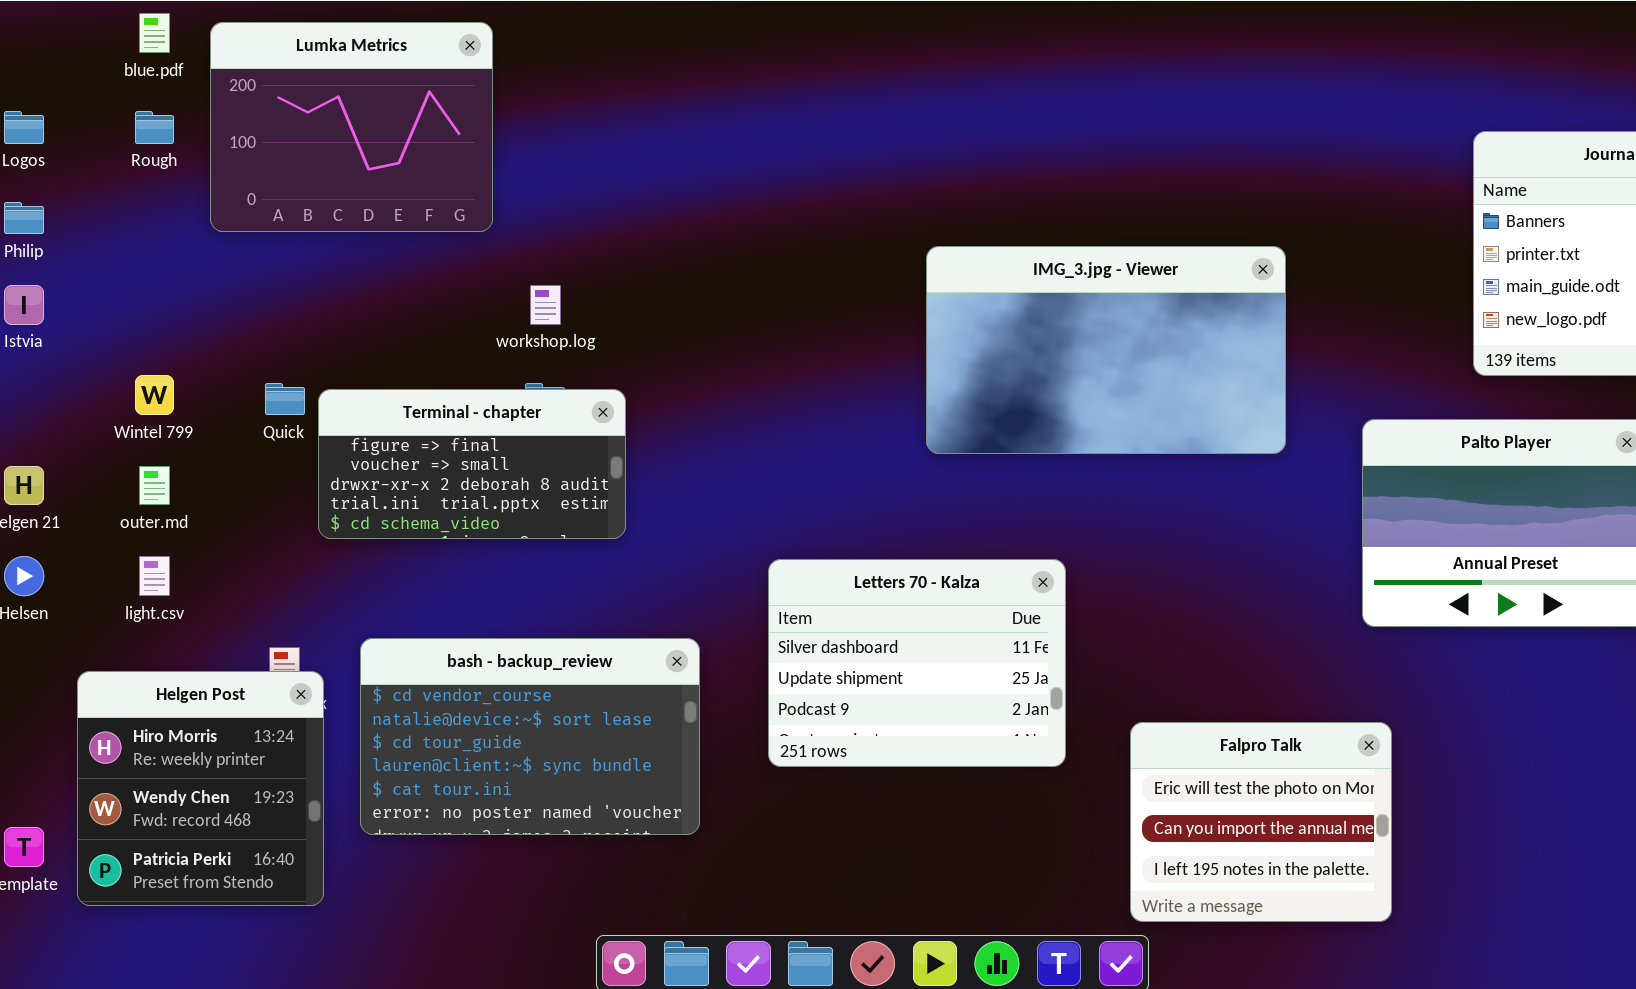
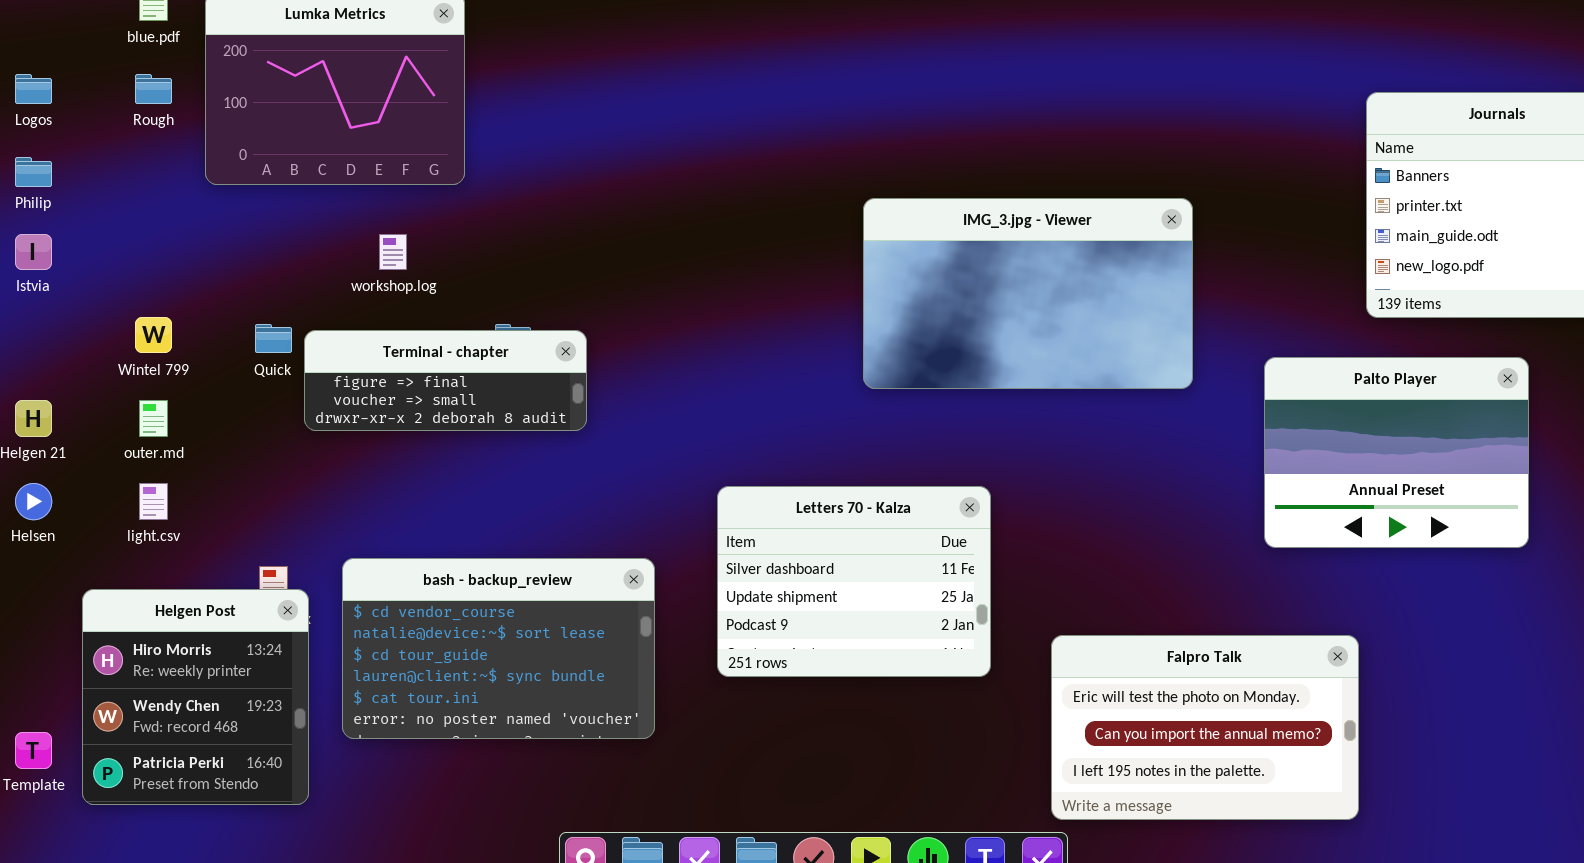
workshop.log: [530,285,561,325] -> [379,234,407,270], moved
Terminal - chapter: [318,389,626,539] -> [304,330,587,431], resized
Falpro Talk: [1130,722,1392,922] -> [1051,635,1359,820], resized

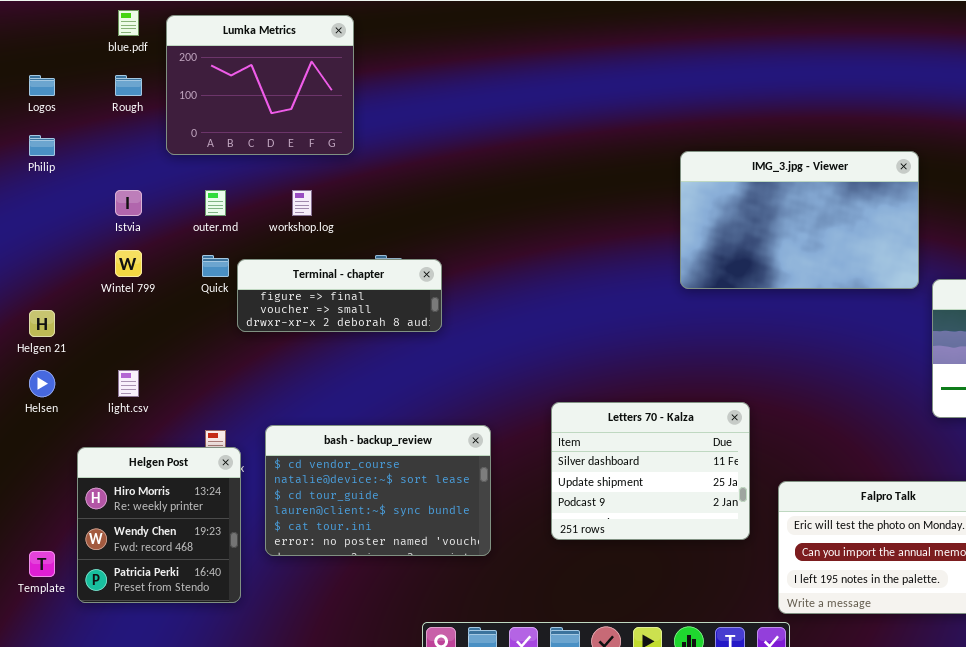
IMG_3.jpg - Viewer: [863,198,1193,389] -> [680,151,919,289], moved
Istvia: [15,234,52,270] -> [115,190,142,216], moved
outer.md: [139,400,168,437] -> [205,190,226,216], moved
Letters 70 - Kalza: [717,486,991,677] -> [551,402,750,540], moved

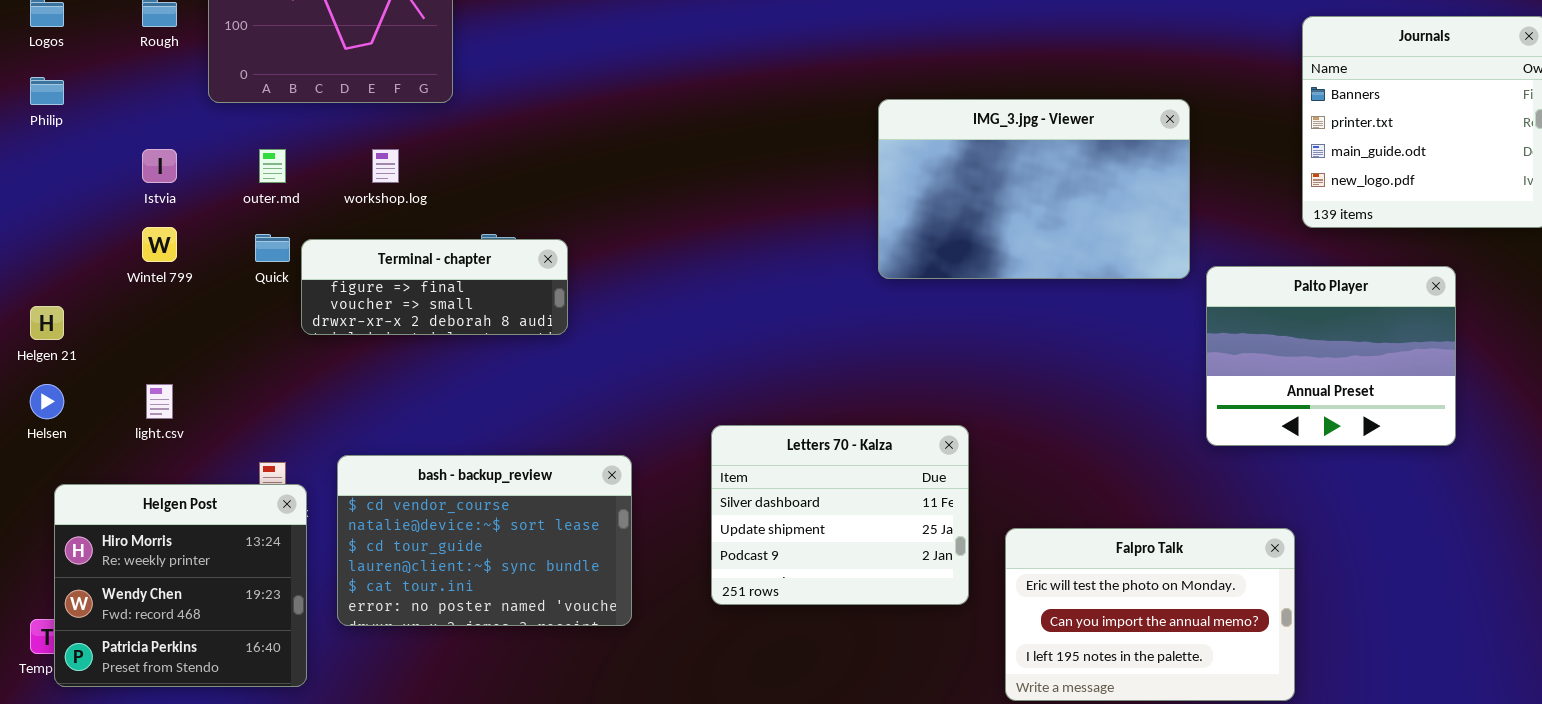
Helgen Post: [77,447,241,603] -> [54,484,307,687], resized

